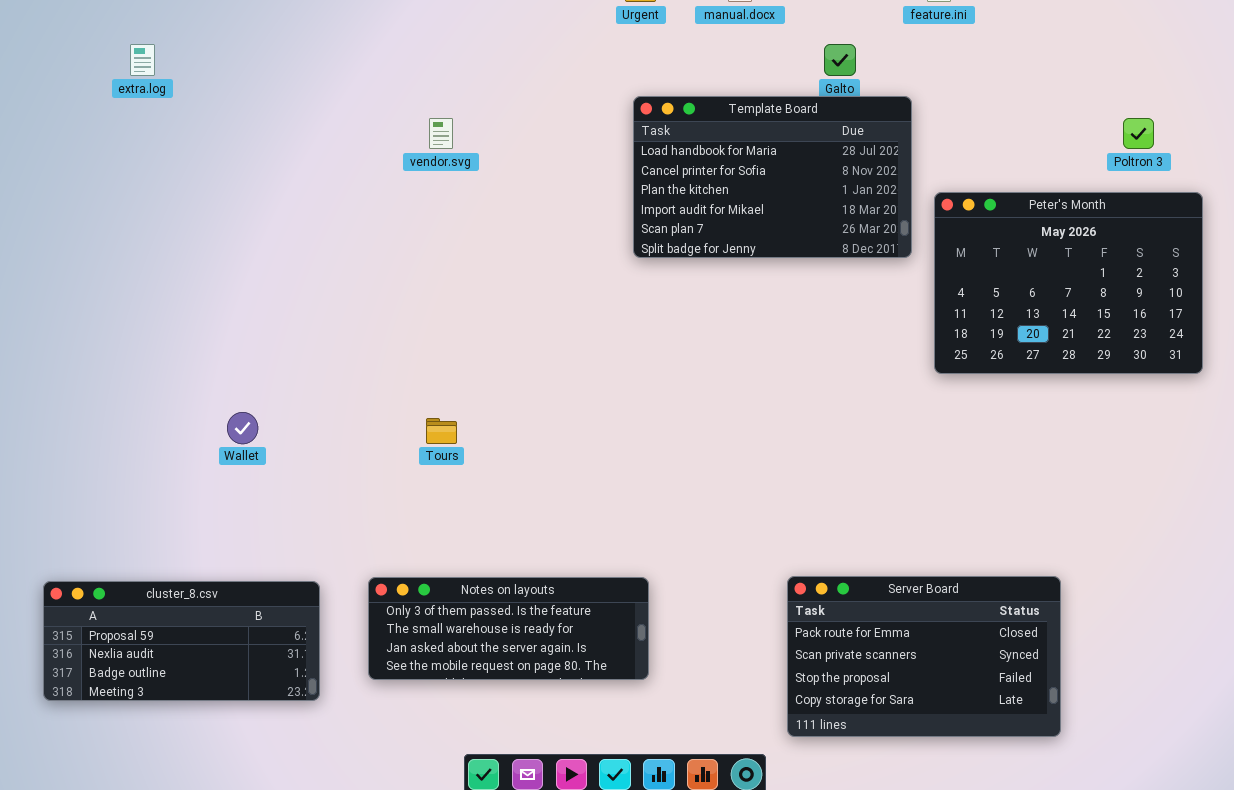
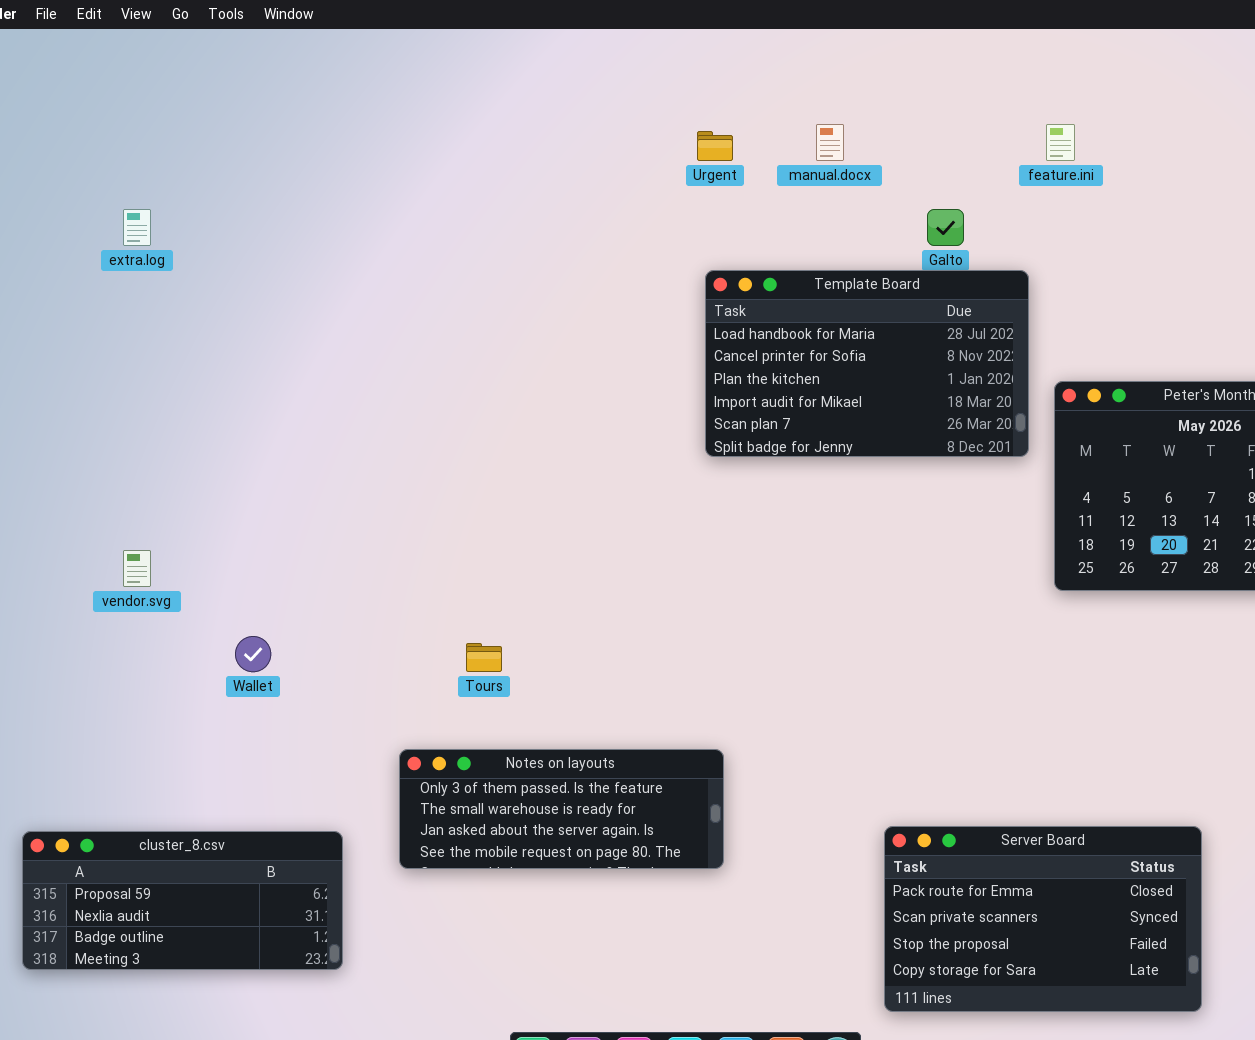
vendor.svg: [429,118,453,149] -> [123,550,151,587], moved
Notes on layouts: [368,577,649,680] -> [399,749,724,869], moved

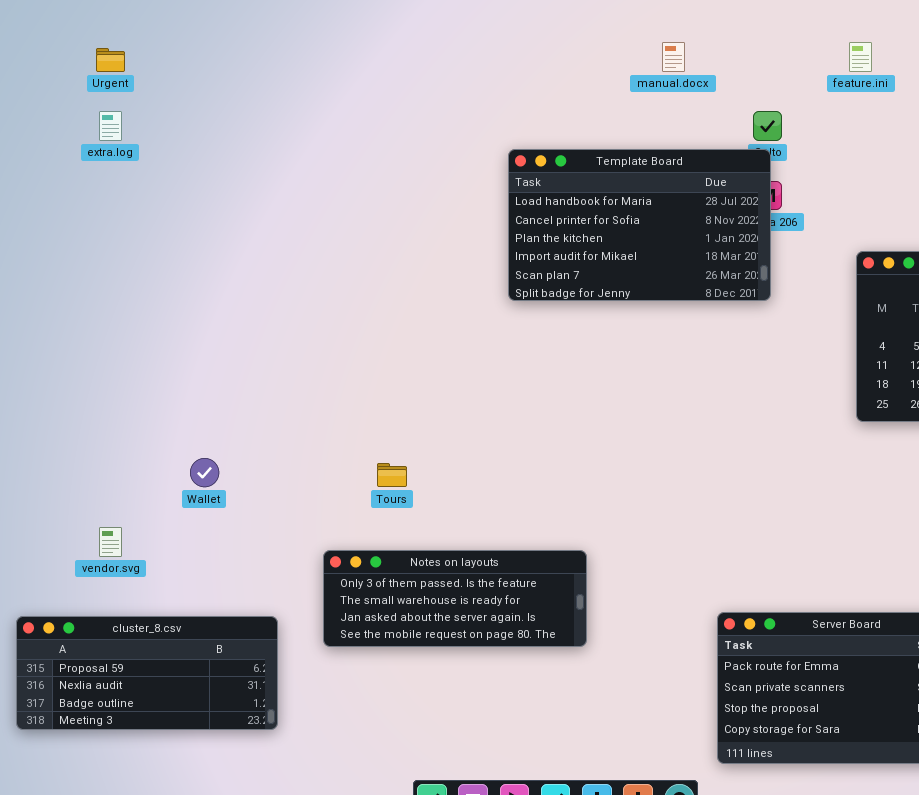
Urgent: [697,131,733,161] -> [96,48,125,72], moved
Template Board: [705,270,1029,457] -> [508,149,771,301], moved
vendor.svg: [123,550,151,587] -> [99,527,122,557], moved

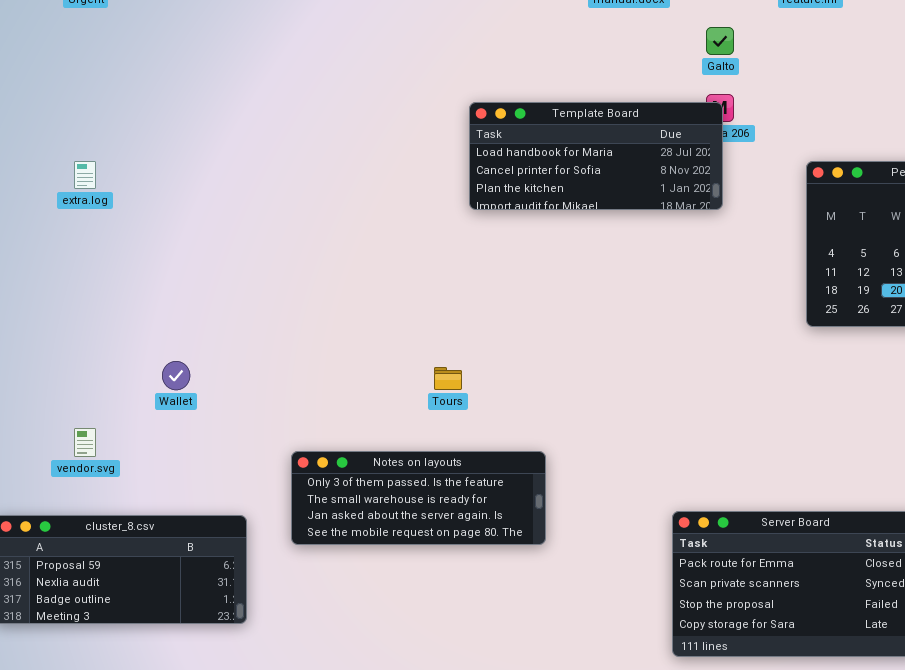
extra.log: [99,111,122,141] -> [74,161,96,189], moved
Template Board: [508,149,771,301] -> [469,102,723,210], resized
Tours: [377,463,407,487] -> [434,367,462,390], moved

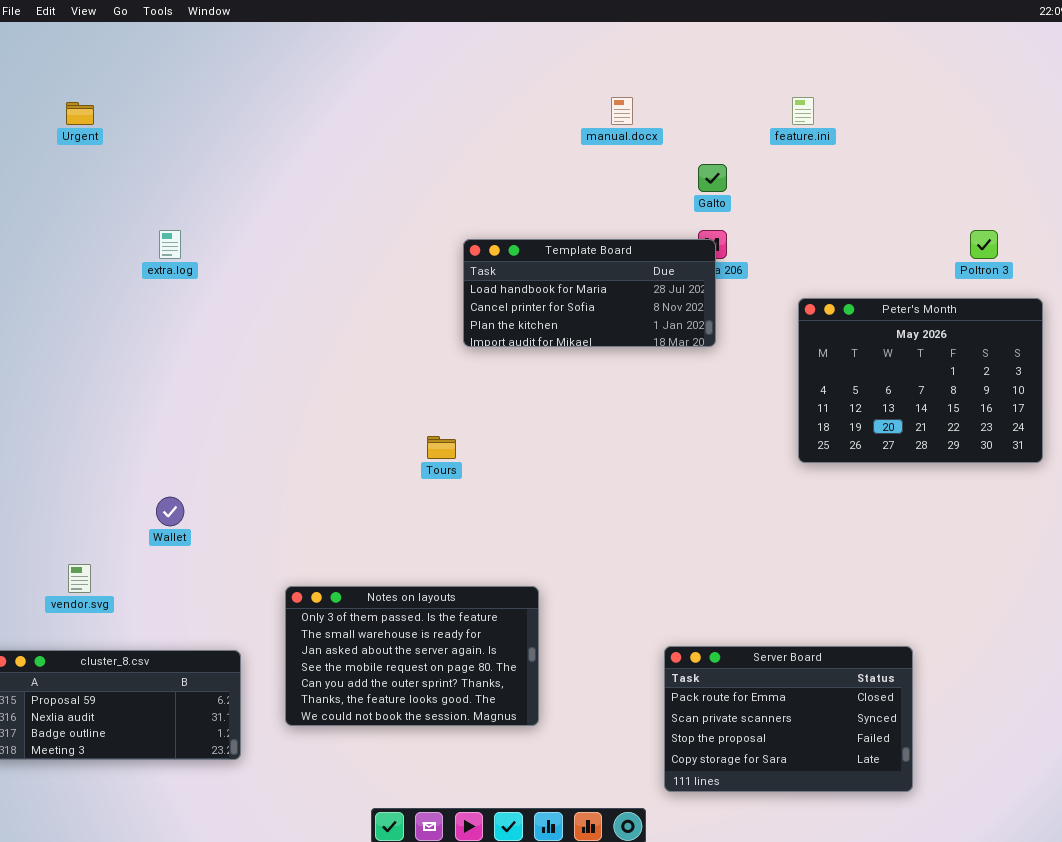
extra.log: [74,161,96,189] -> [159,230,181,259], moved
Tours: [434,367,462,390] -> [427,436,456,459], moved
Notes on layouts: [291,451,546,545] -> [285,586,539,726], resized

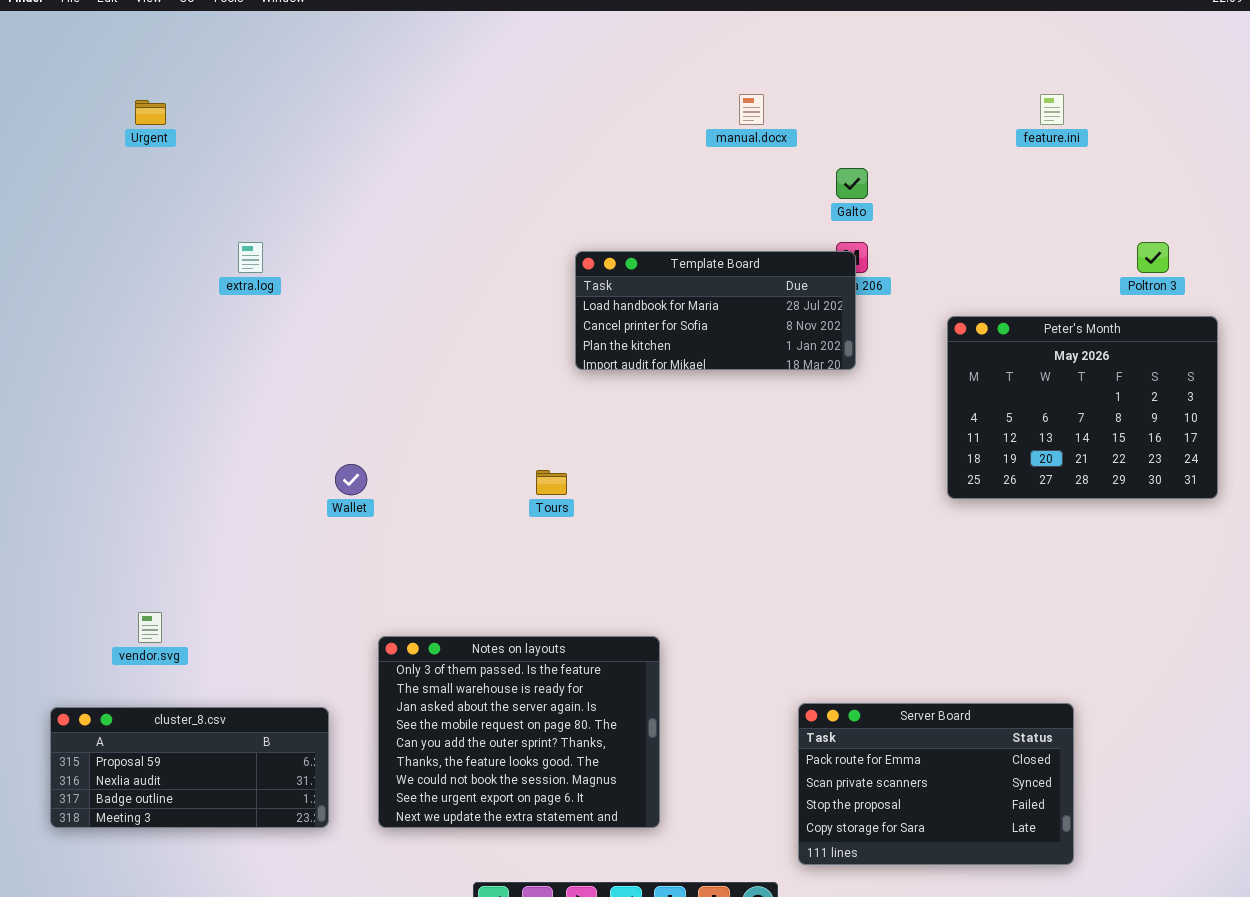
feature.ini: [792,97,814,125] -> [1040,94,1064,125], moved
Wallet: [156,497,184,526] -> [335,464,367,495], moved
Notes on layouts: [285,586,539,726] -> [378,636,660,828], resized

